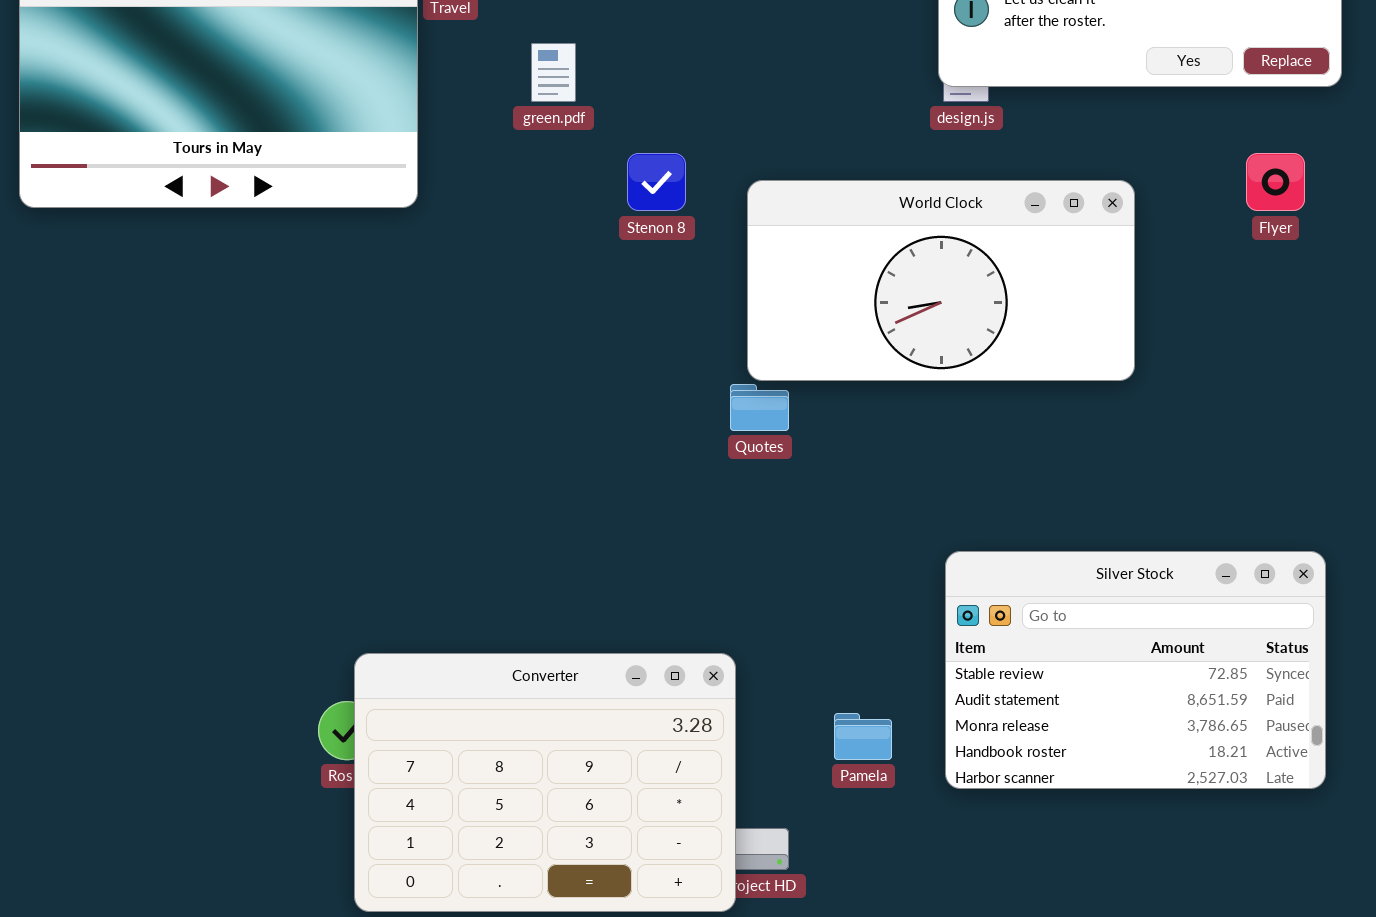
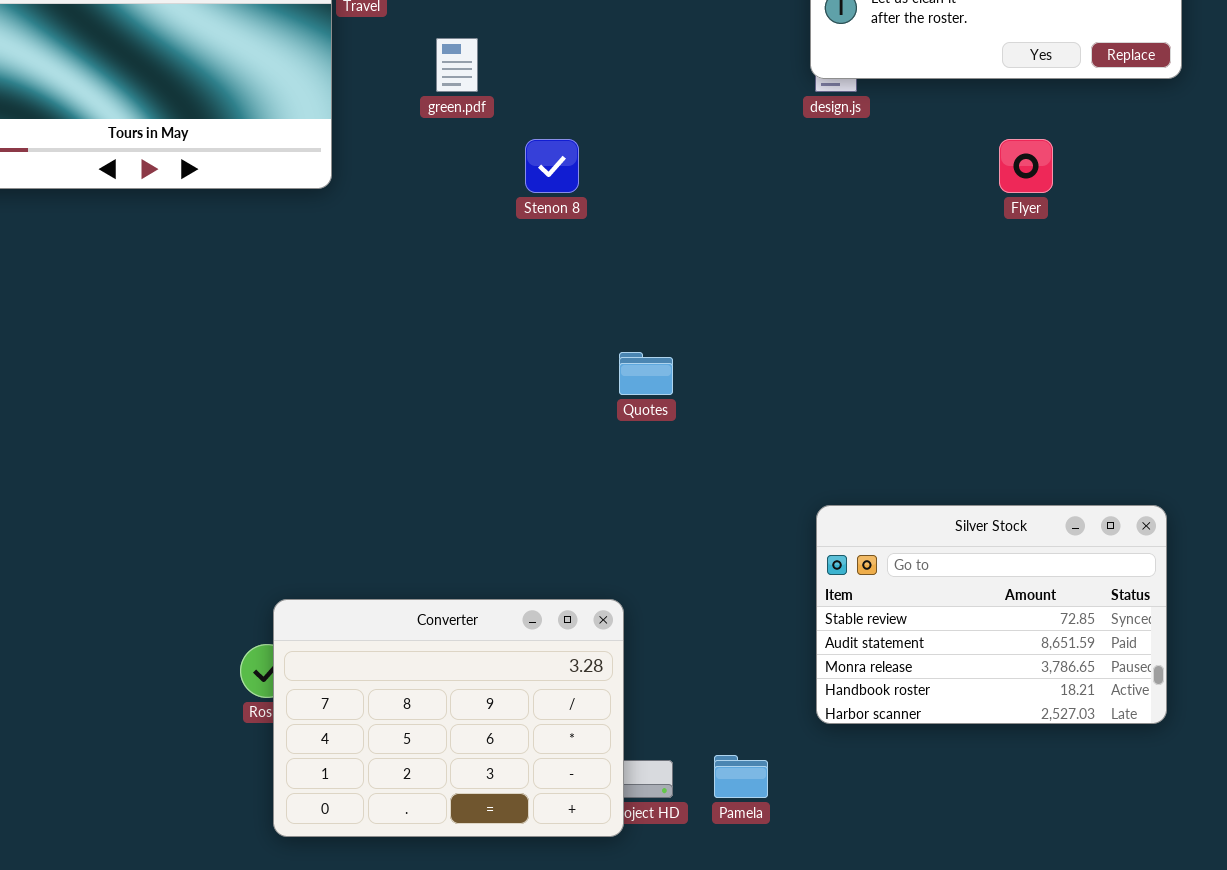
Flyer: [1246,153,1305,211] -> [999,139,1053,193], moved
World Clock: [747,180,1135,381] -> none, closed
Pamela: [834,713,892,760] -> [714,755,768,798], moved

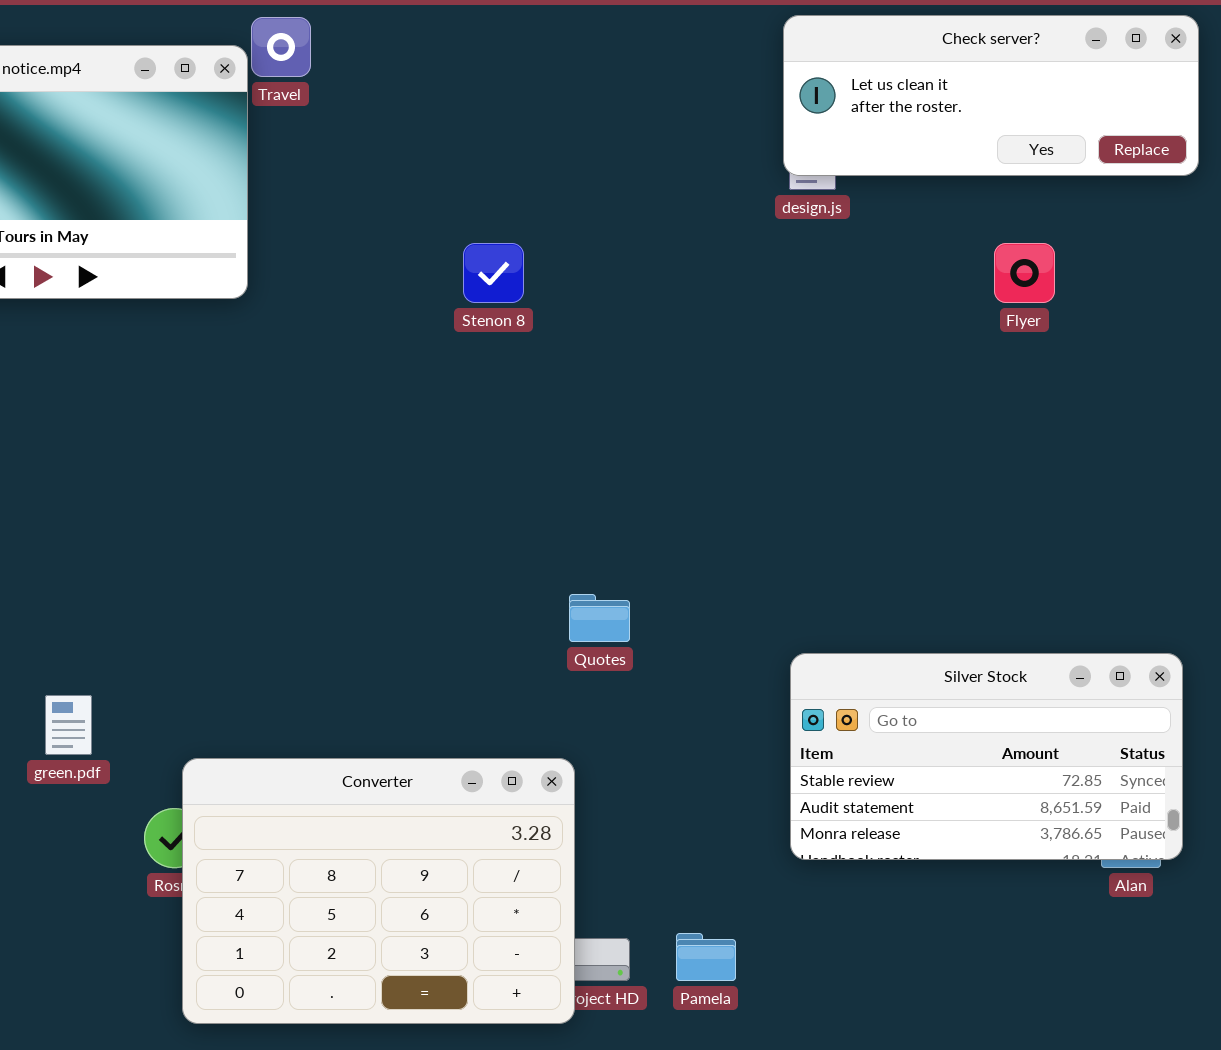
green.pdf: [436,38,478,92] -> [45,695,92,755], moved
Quotes: [619,352,673,395] -> [569,594,630,642], moved
Silver Stock: [816,505,1167,724] -> [790,653,1183,860], resized

